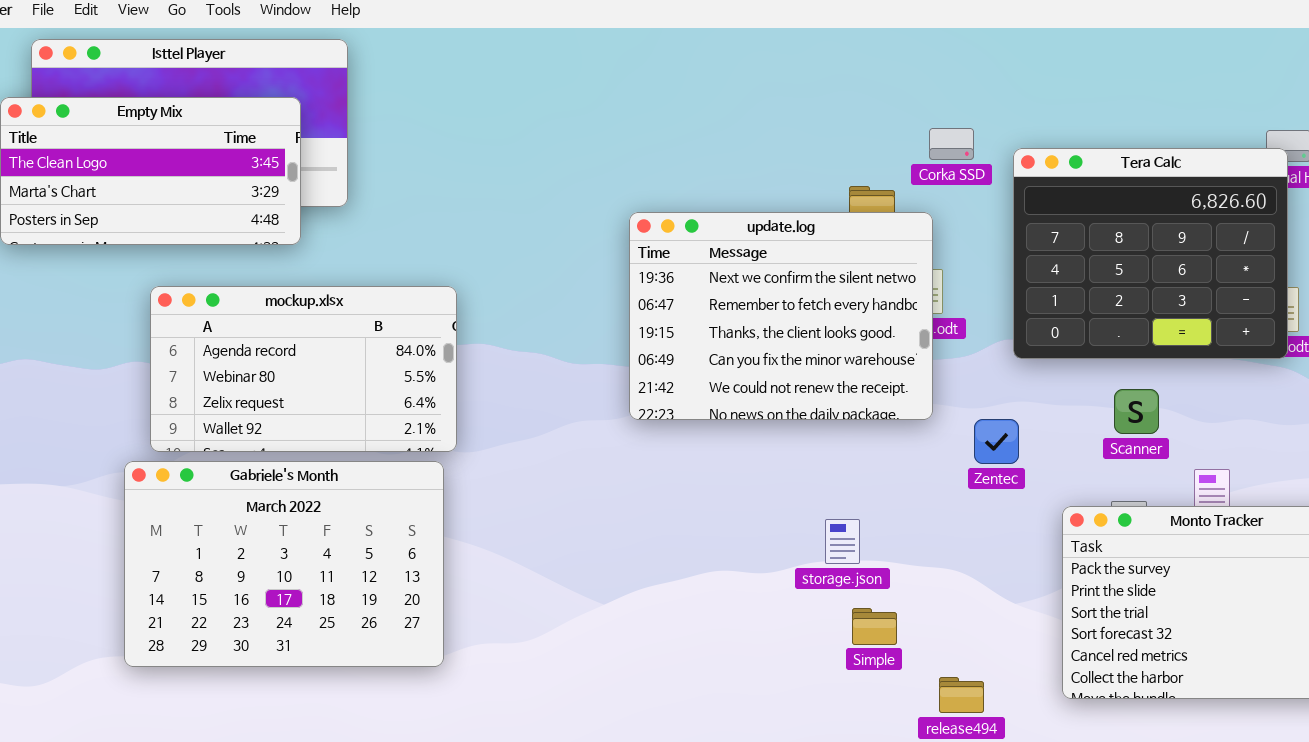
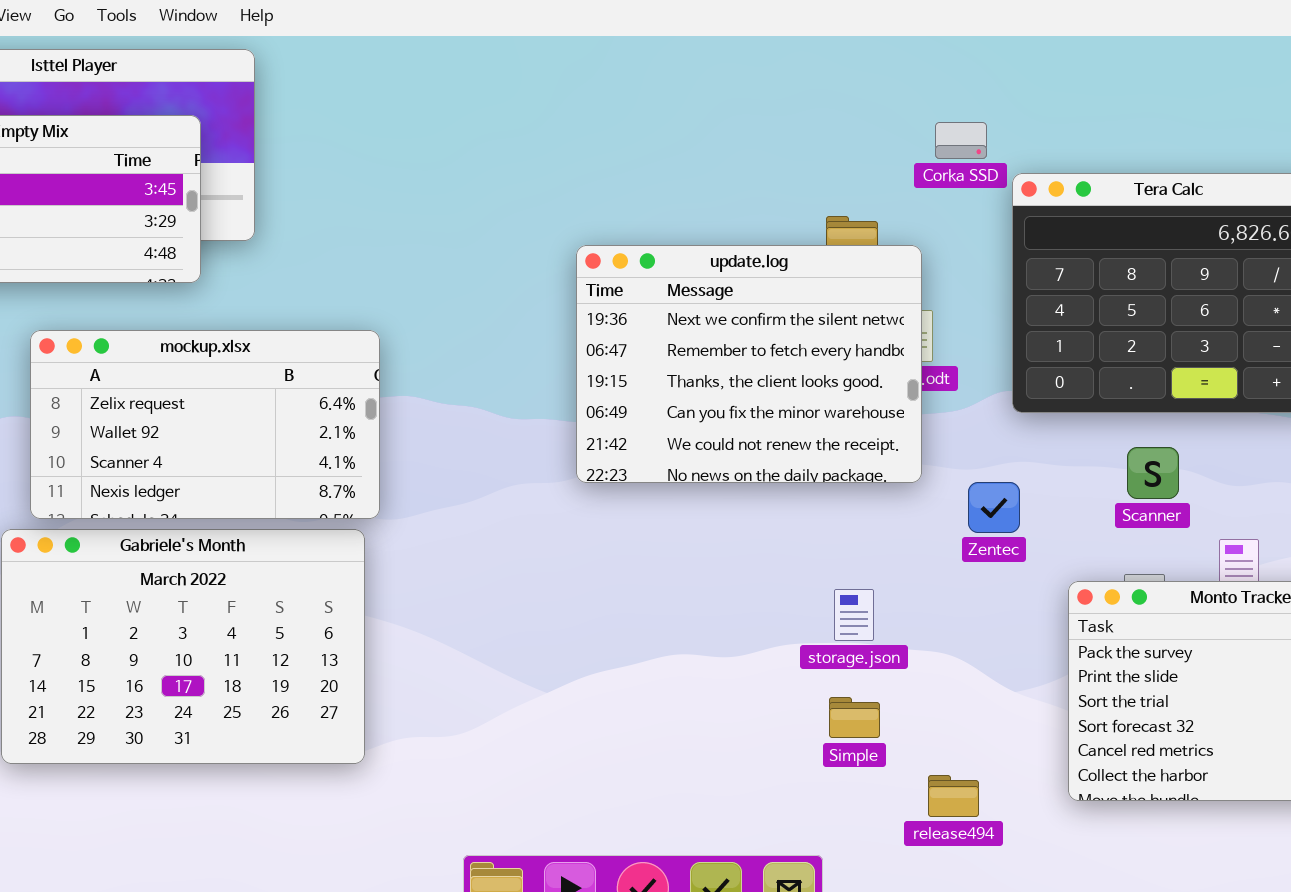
Corka SSD: [929,128,974,160] -> [935,122,987,159], moved
mockup.xlsx: [150,286,457,452] -> [30,330,380,519], scrolled down 2 rows
storage.json: [825,519,860,564] -> [834,589,874,641], moved

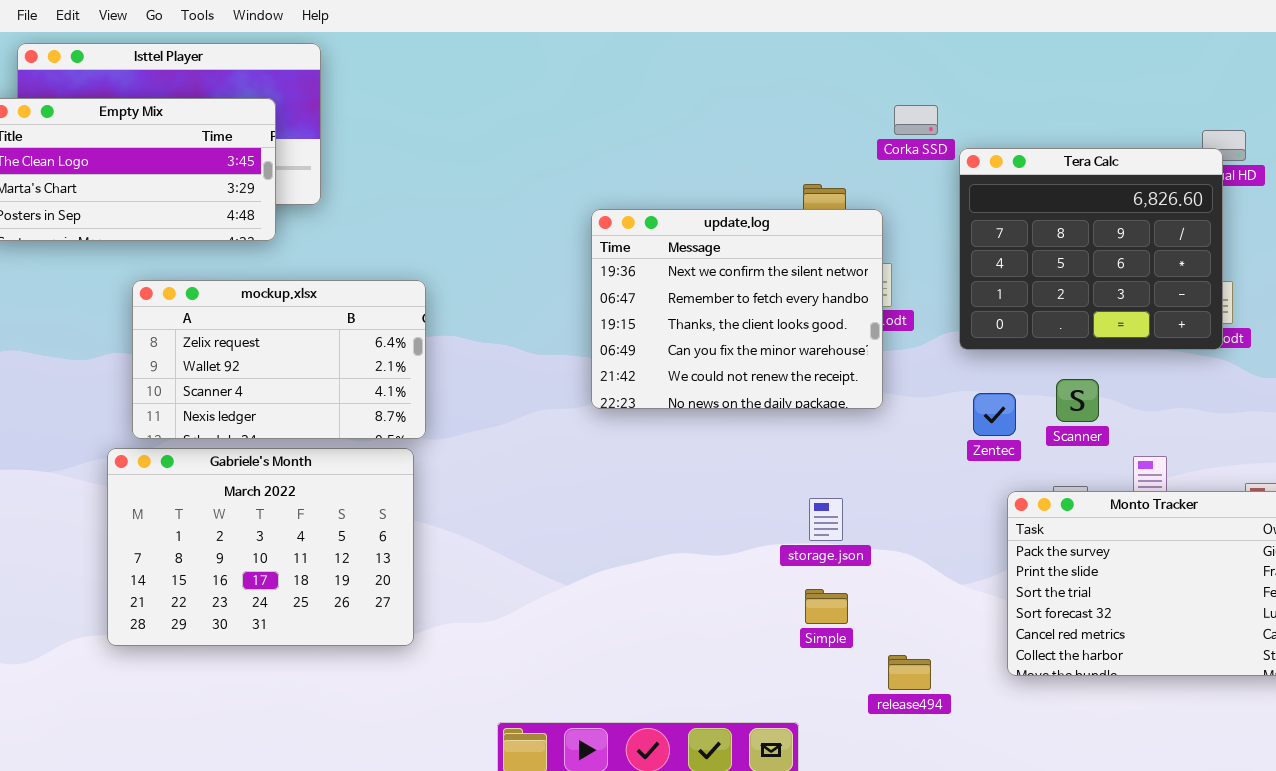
Zentec: [968,482,1020,533] -> [973,393,1016,436], moved

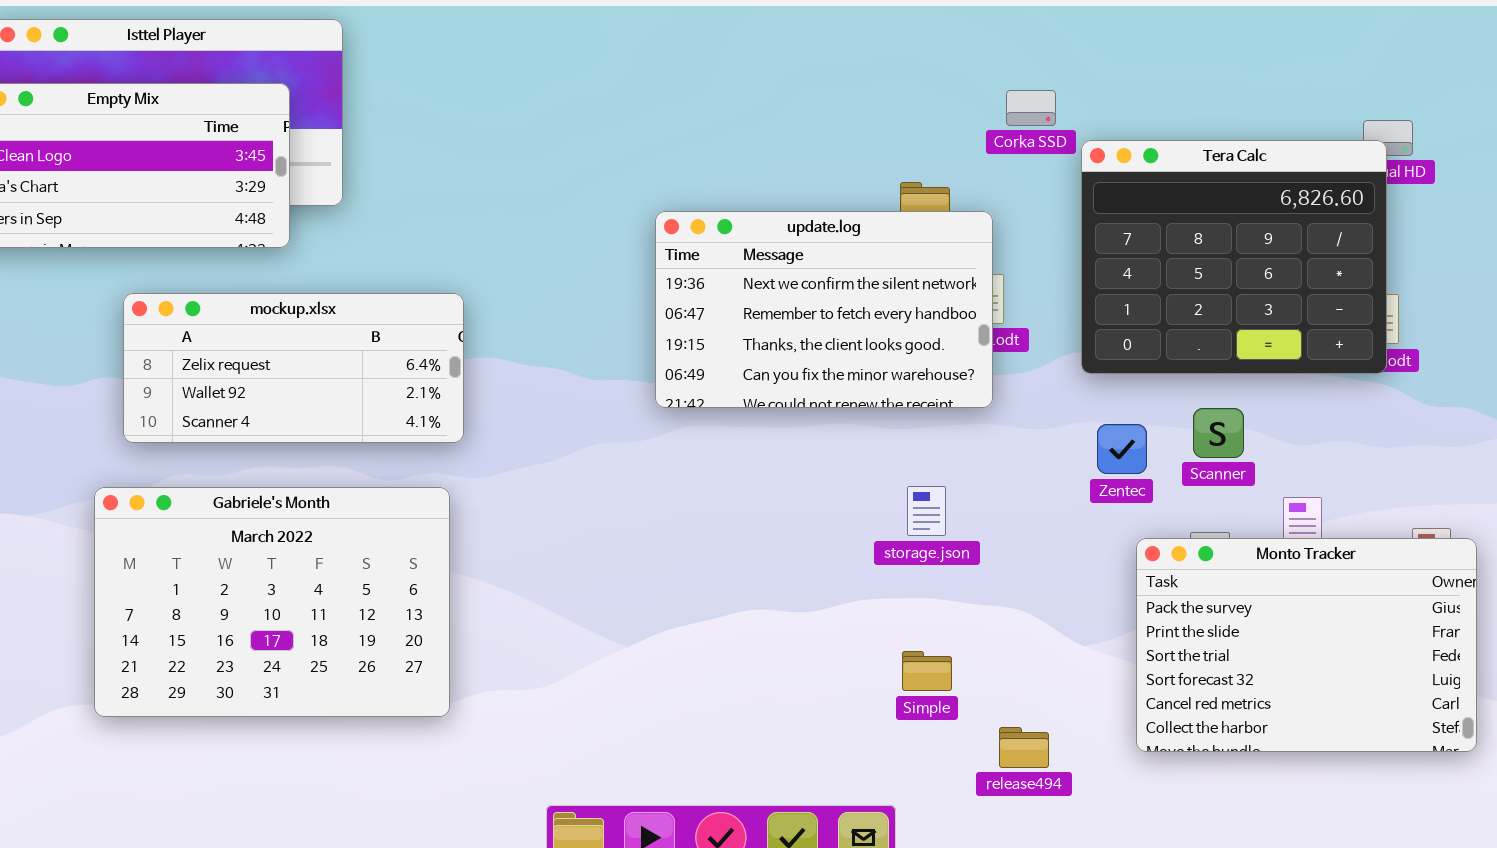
update.log: [591,209,883,409] -> [655,211,993,408], resized
mockup.xlsx: [132,280,426,439] -> [123,293,464,443], resized
storage.json: [809,498,843,541] -> [907,486,946,536], moved

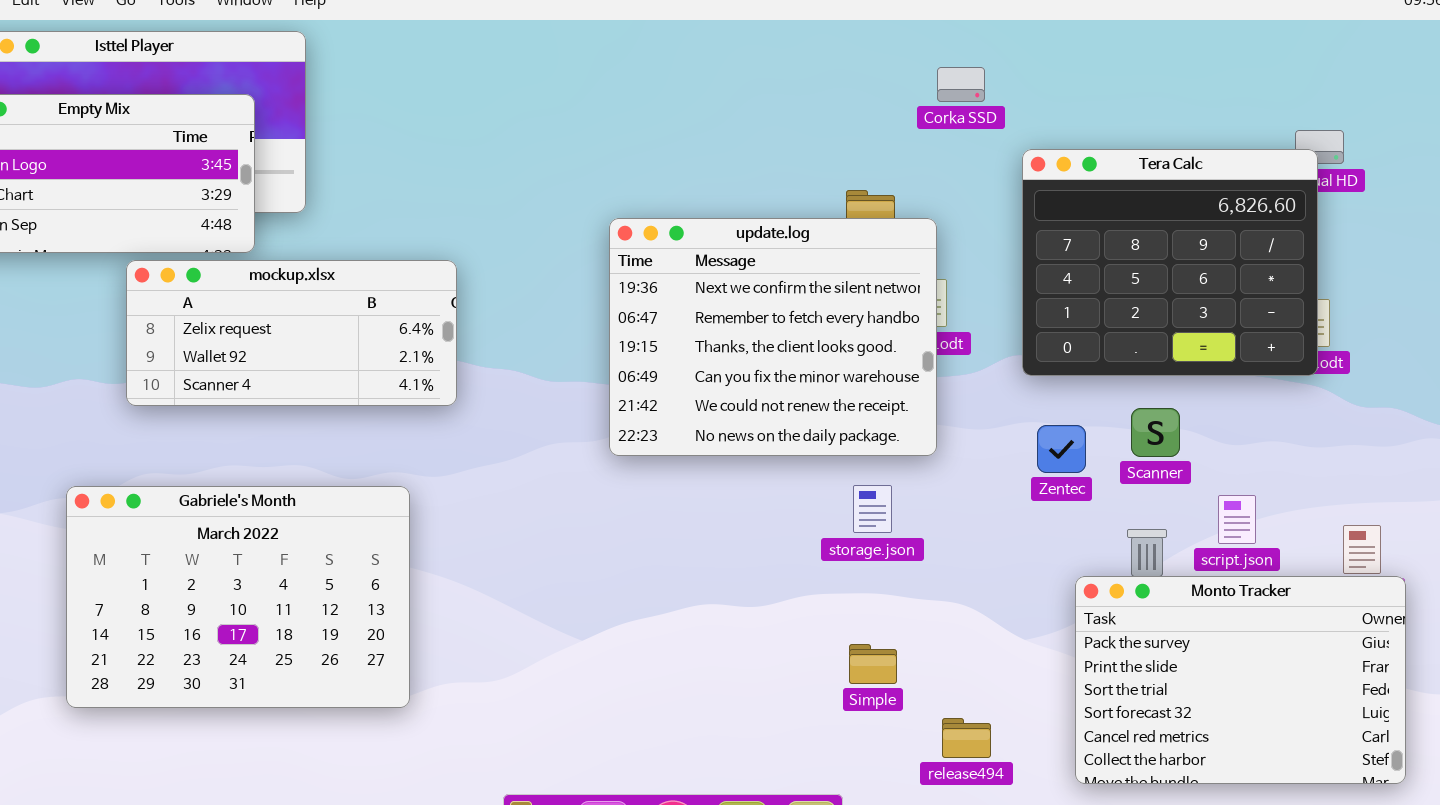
Corka SSD: [1006,90,1056,126] -> [937,67,985,102], moved
update.log: [655,211,993,408] -> [609,218,937,456], resized
mockup.xlsx: [123,293,464,443] -> [126,260,457,406], moved
Monto Tracker: [1136,538,1477,752] -> [1075,576,1406,784], moved

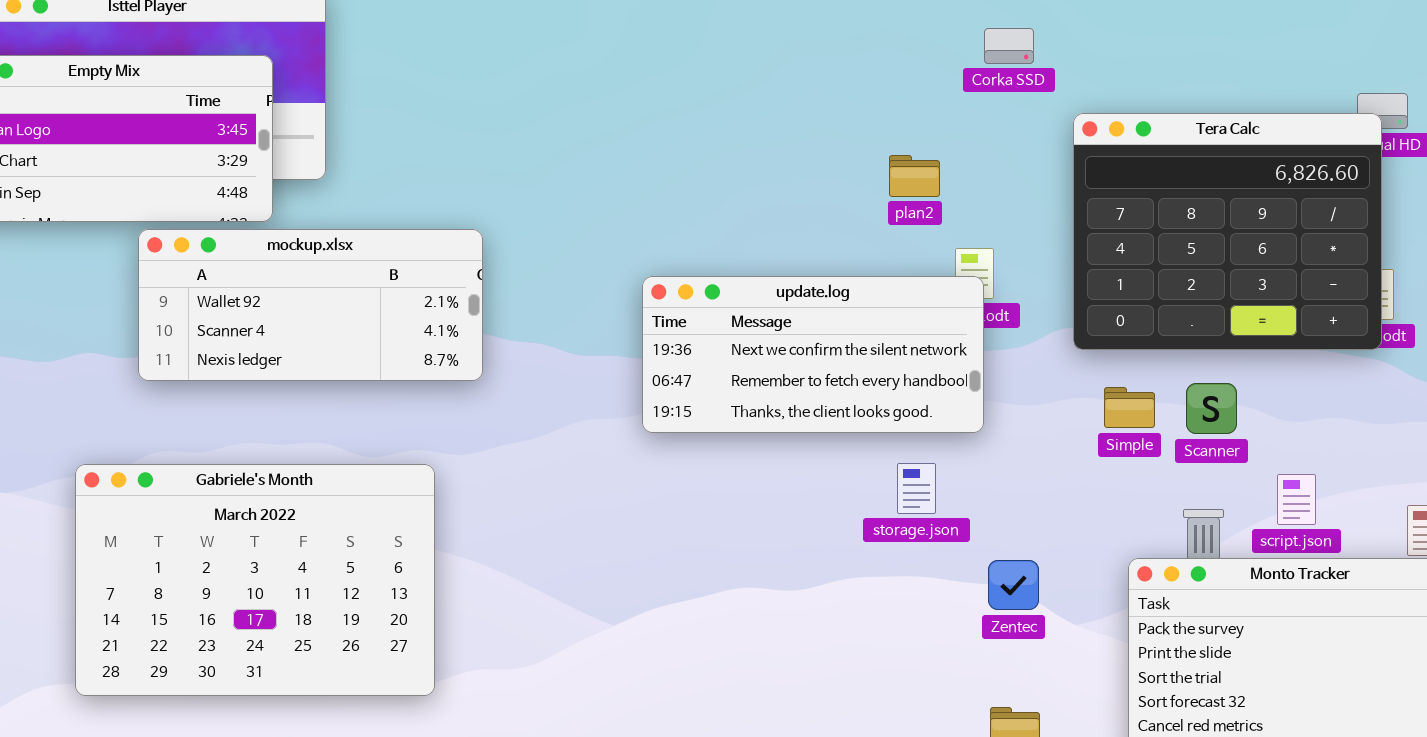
update.log: [609,218,937,456] -> [642,276,984,433], resized
mockup.xlsx: [126,260,457,406] -> [138,229,483,381], scrolled down 1 row
Zentec: [1037,425,1086,473] -> [988,560,1039,610], moved
Simple: [849,644,897,684] -> [1104,387,1155,428], moved

